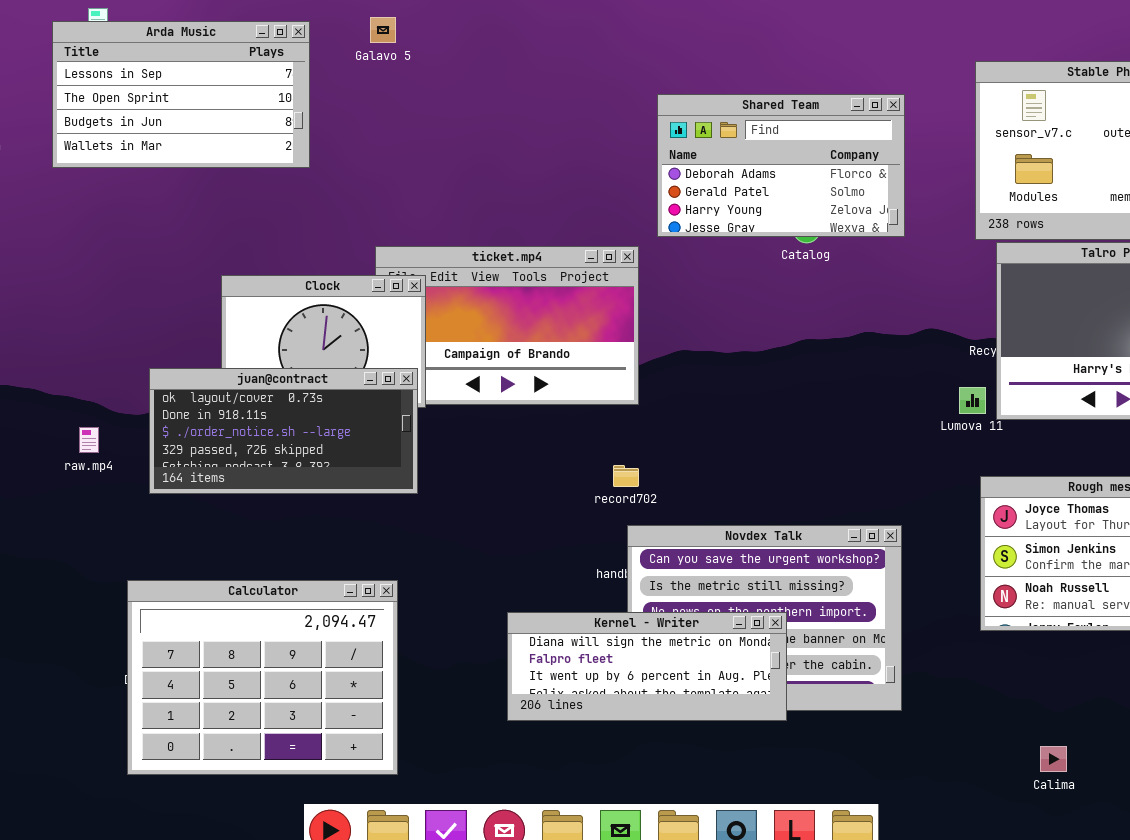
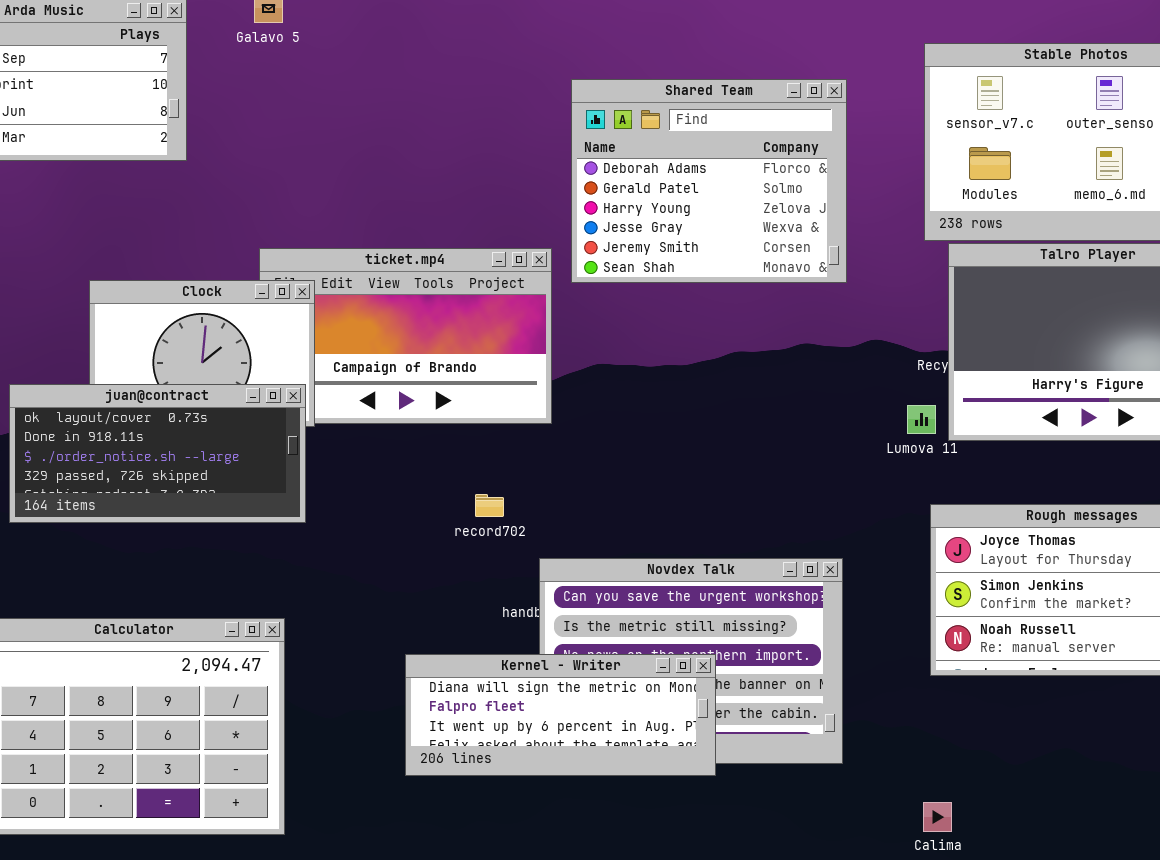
Shared Team: [657,94,905,237] -> [571,79,847,283], resized
record702: [613,465,639,487] -> [475,494,504,517], moved
Calima: [1040,746,1067,772] -> [923,802,952,832], moved

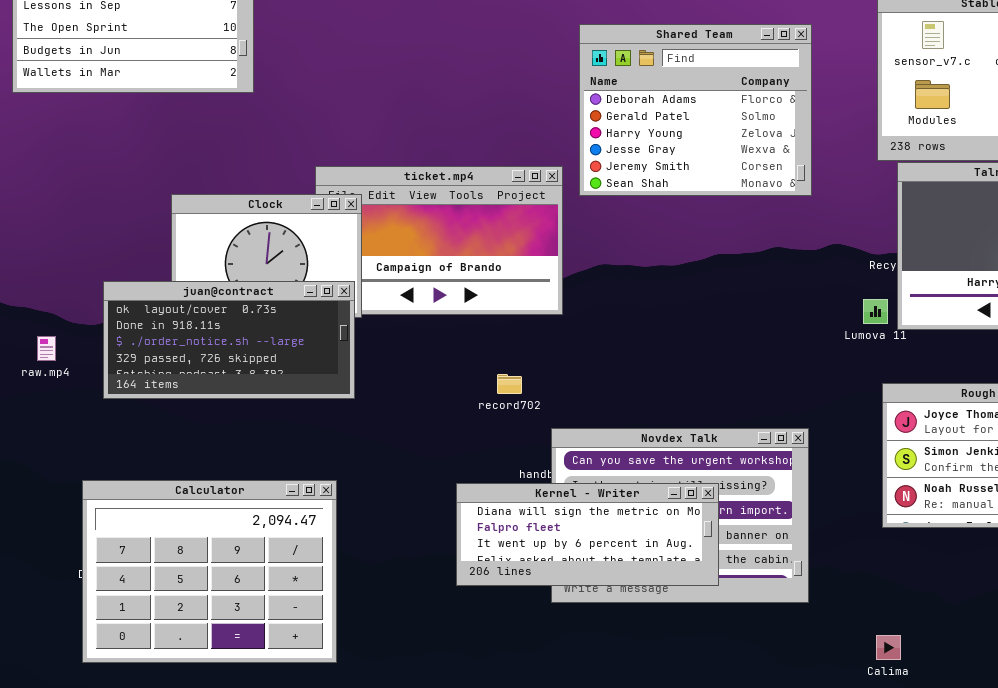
Kernel - Writer: [405,654,716,776] -> [456,483,719,586], moved

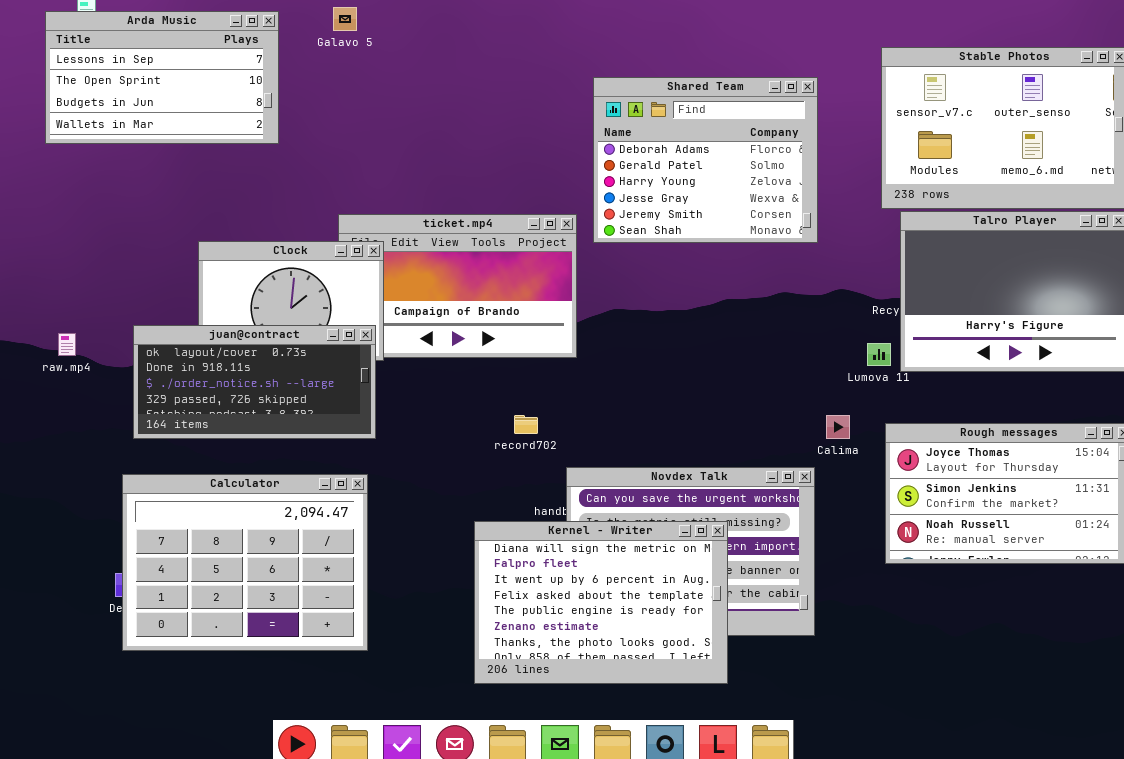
raw.mp4: [37,336,56,361] -> [58,333,76,356], moved
Calculator: [82,480,337,663] -> [122,474,368,651], moved
Kernel - Writer: [456,483,719,586] -> [474,521,728,684], resized
Calima: [876,635,901,660] -> [826,415,850,439], moved

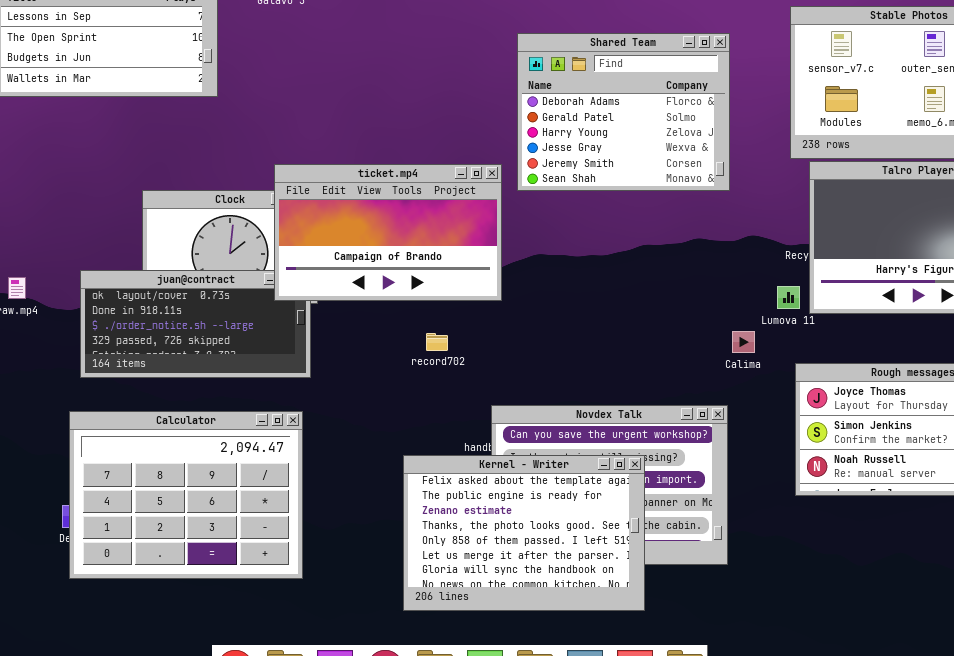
ticket.mp4: [338,214,577,358] -> [274,164,502,301], raised
record702: [514,415,538,434] -> [426,333,448,351], moved
Calima: [826,415,850,439] -> [732,331,755,353], moved
Kernel - Writer: [474,521,728,684] -> [403,455,645,611], scrolled down 3 rows

